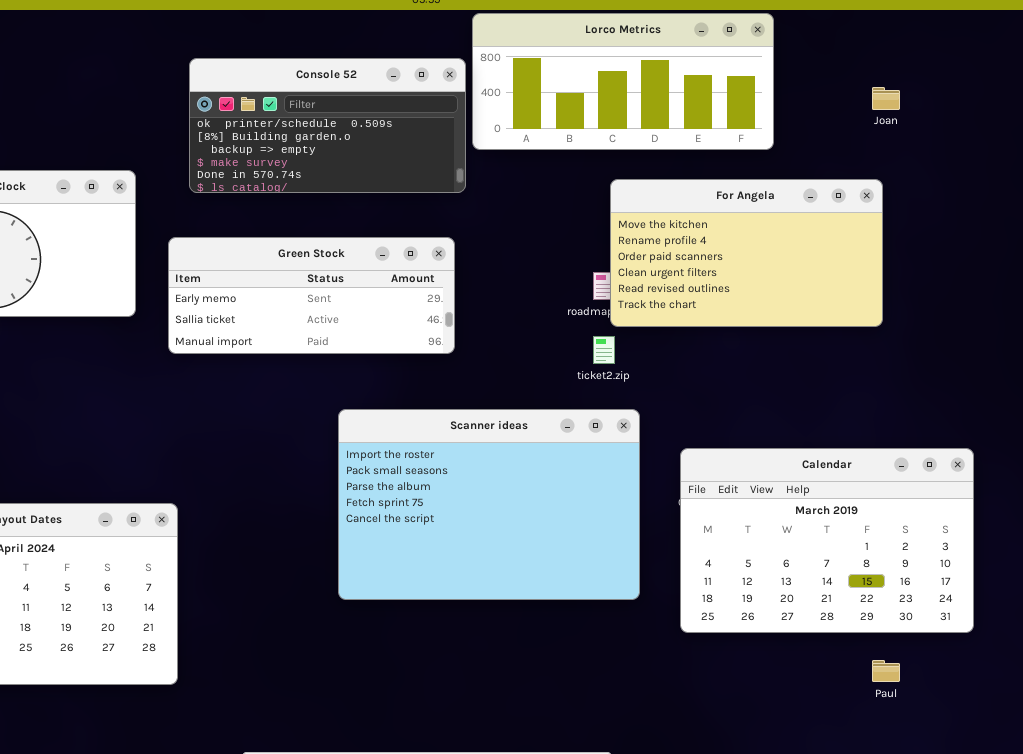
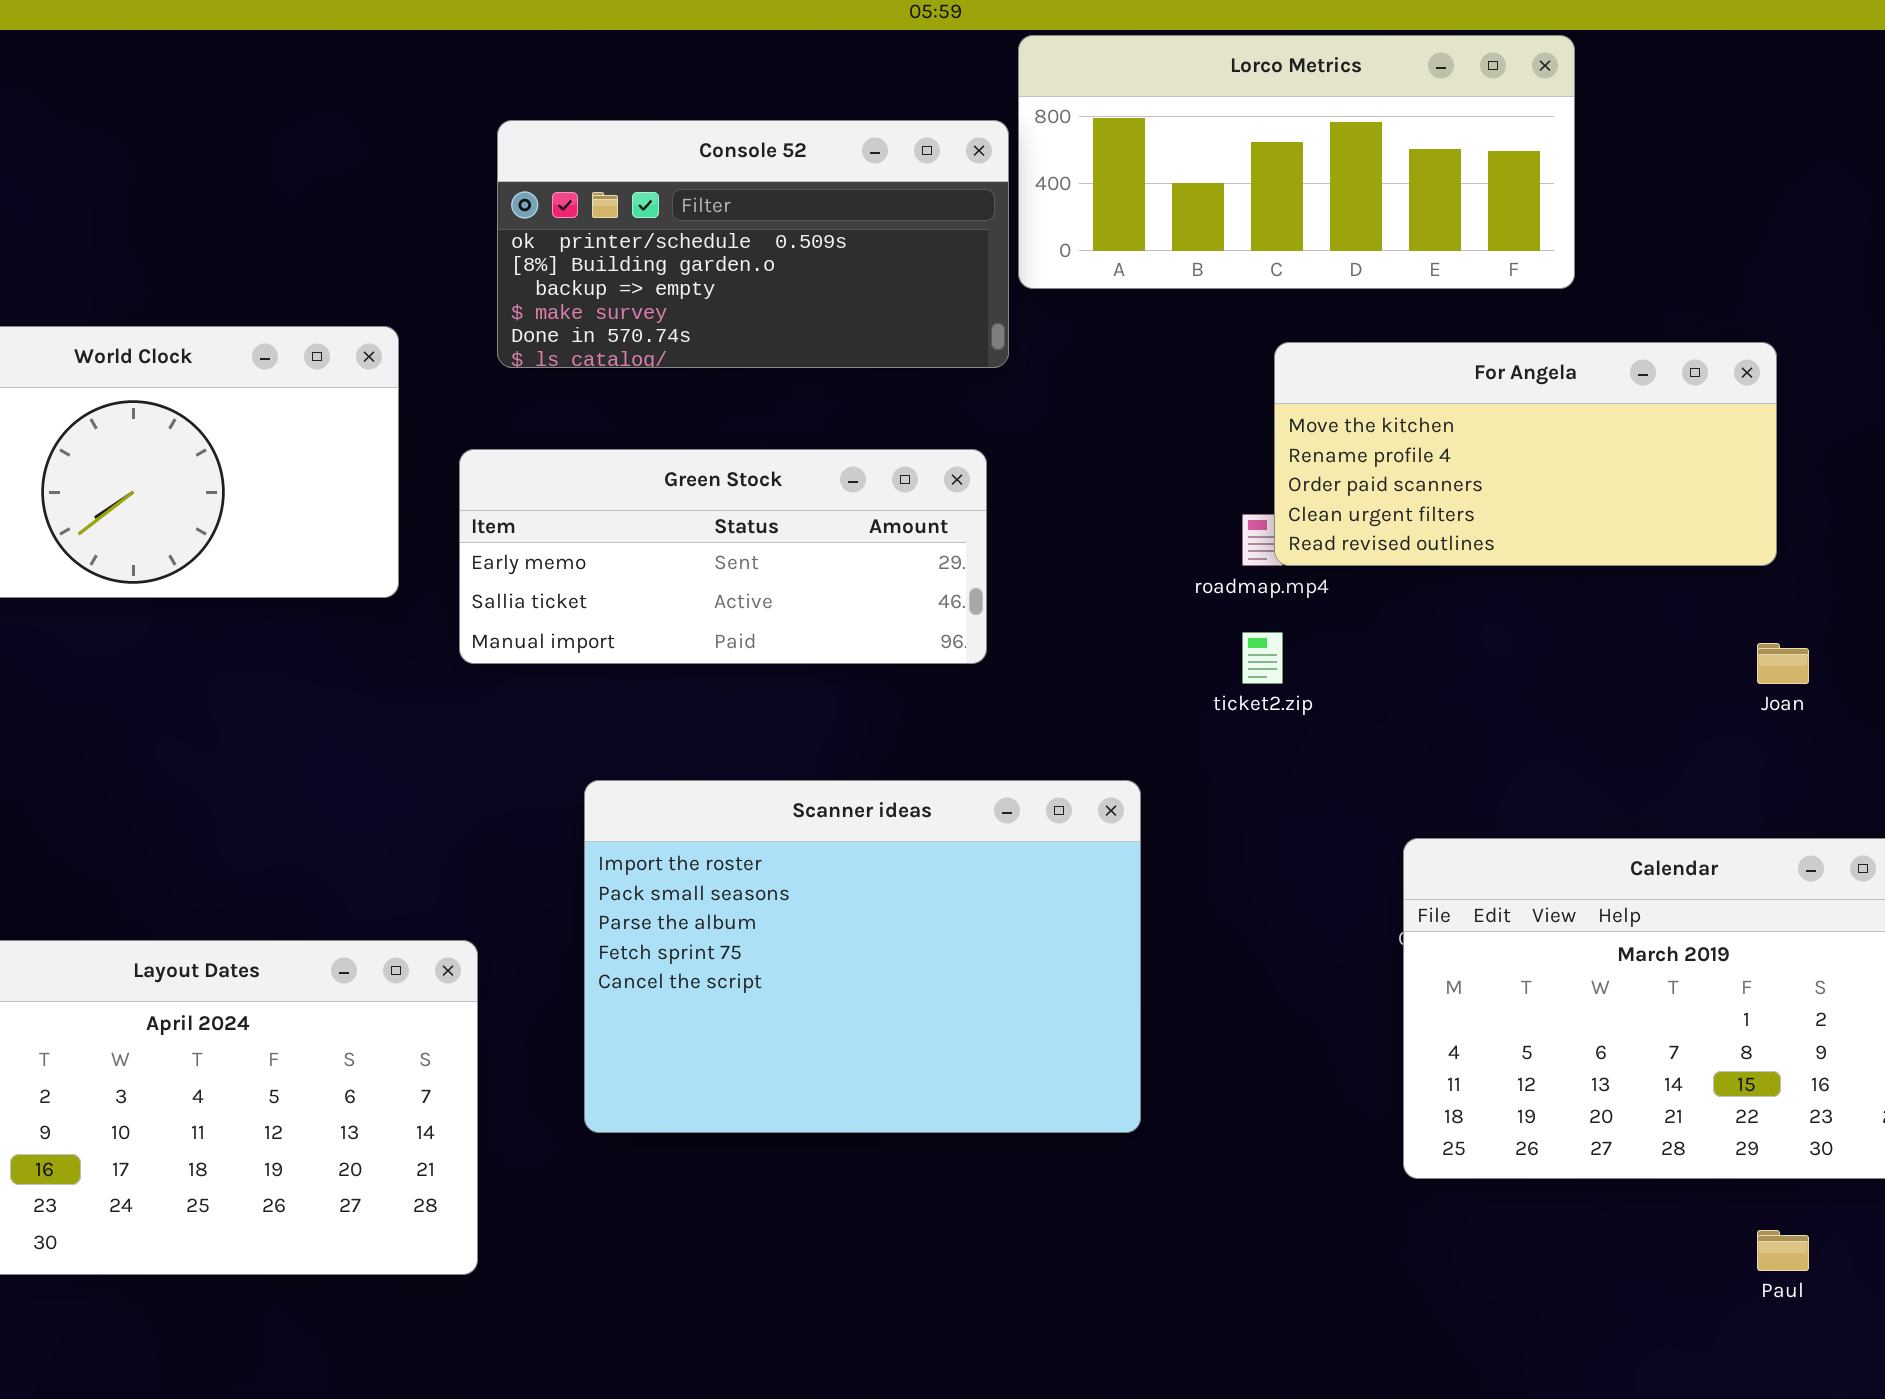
Joan: [872,87,900,110] -> [1757,643,1809,684], moved
For Angela: [610,179,883,327] -> [1274,342,1777,566], resized
Scanner ideas: [338,409,640,600] -> [584,780,1141,1133], moved

